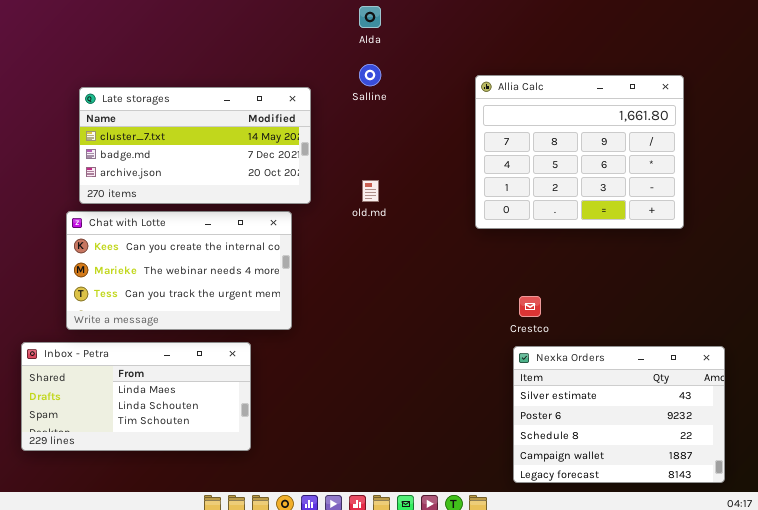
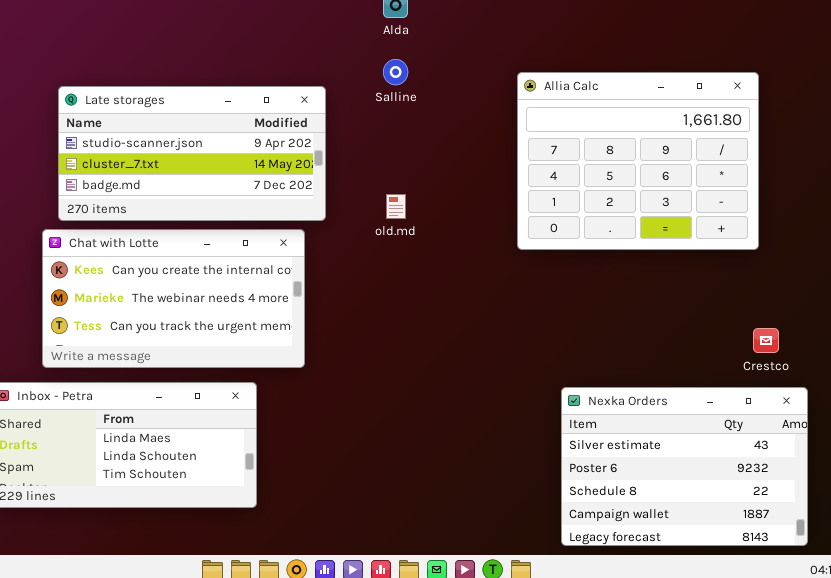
Late storages: [79,87,311,204] -> [58,86,326,221], scrolled up 1 row
Crestco: [519,296,541,317] -> [753,328,779,353], moved

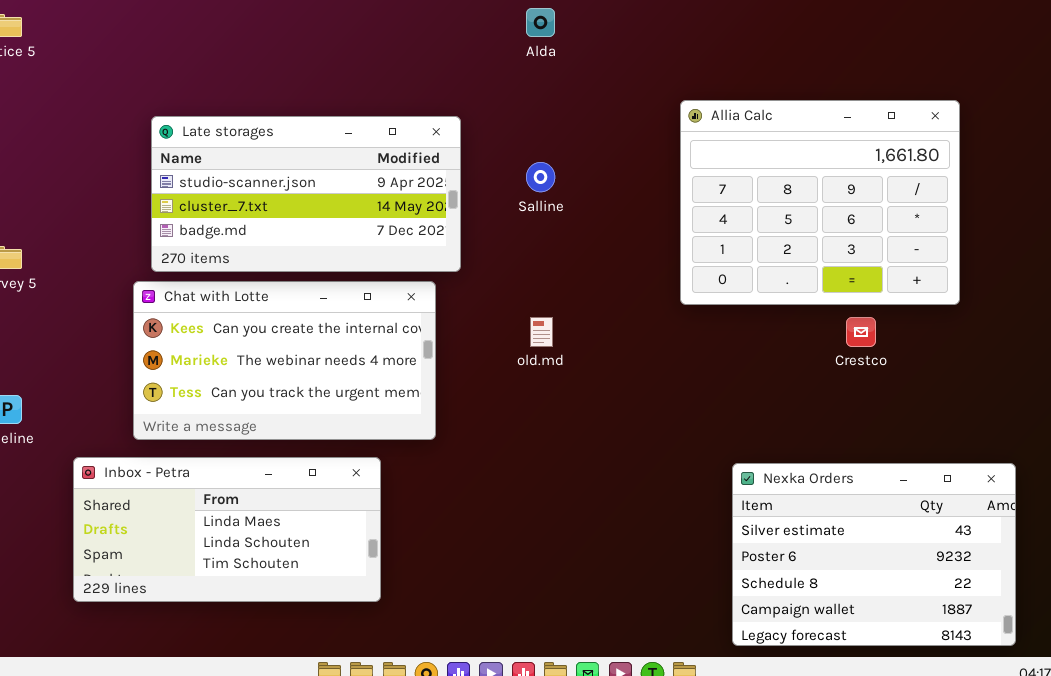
Salline: [383,59,408,85] -> [526,162,555,192], moved
old.md: [386,194,406,219] -> [530,317,553,347], moved
Crestco: [753,328,779,353] -> [846,317,876,347], moved

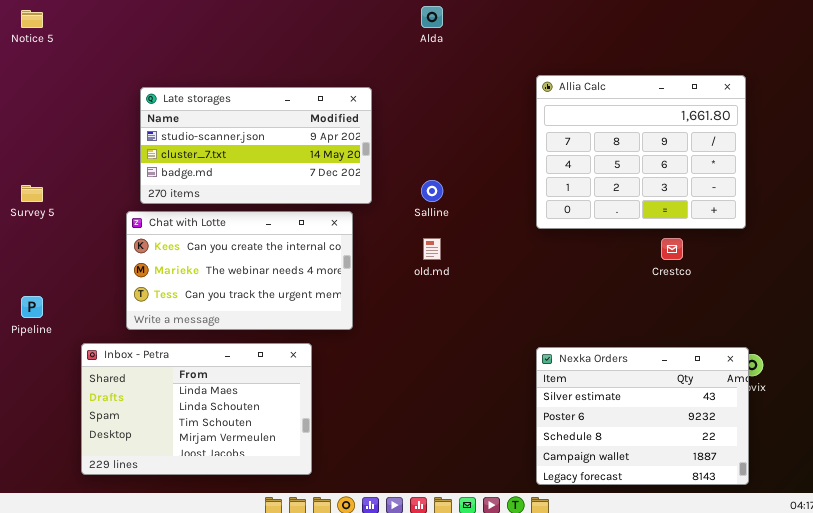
Salline: [526,162,555,192] -> [421,180,443,202], moved
Inbox - Petra: [73,457,381,602] -> [81,343,312,475], resized
Nexka Orders: [732,463,1016,646] -> [536,347,749,485], moved

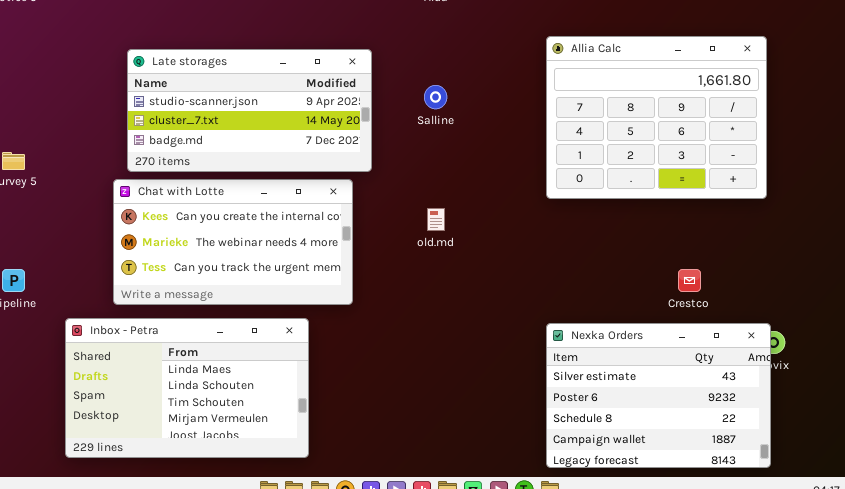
Salline: [421,180,443,202] -> [424,85,447,109], moved
Crestco: [661,238,683,260] -> [678,269,701,292], moved

